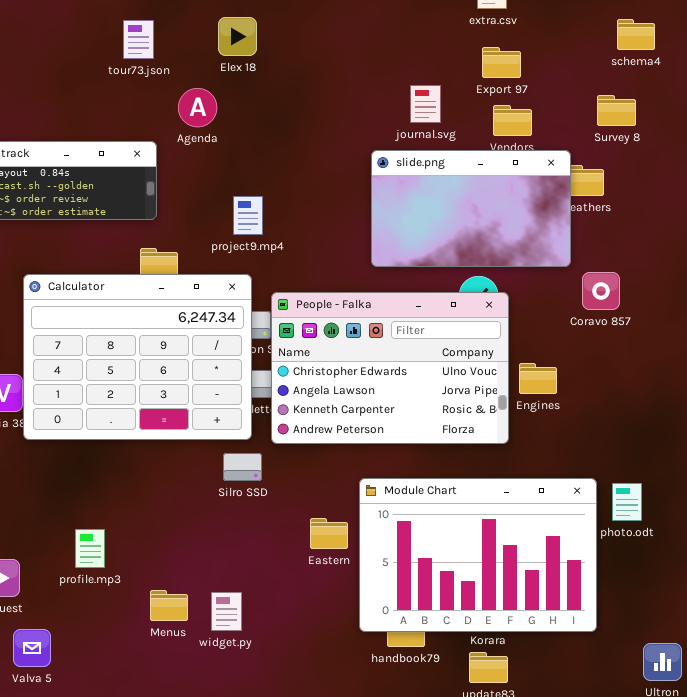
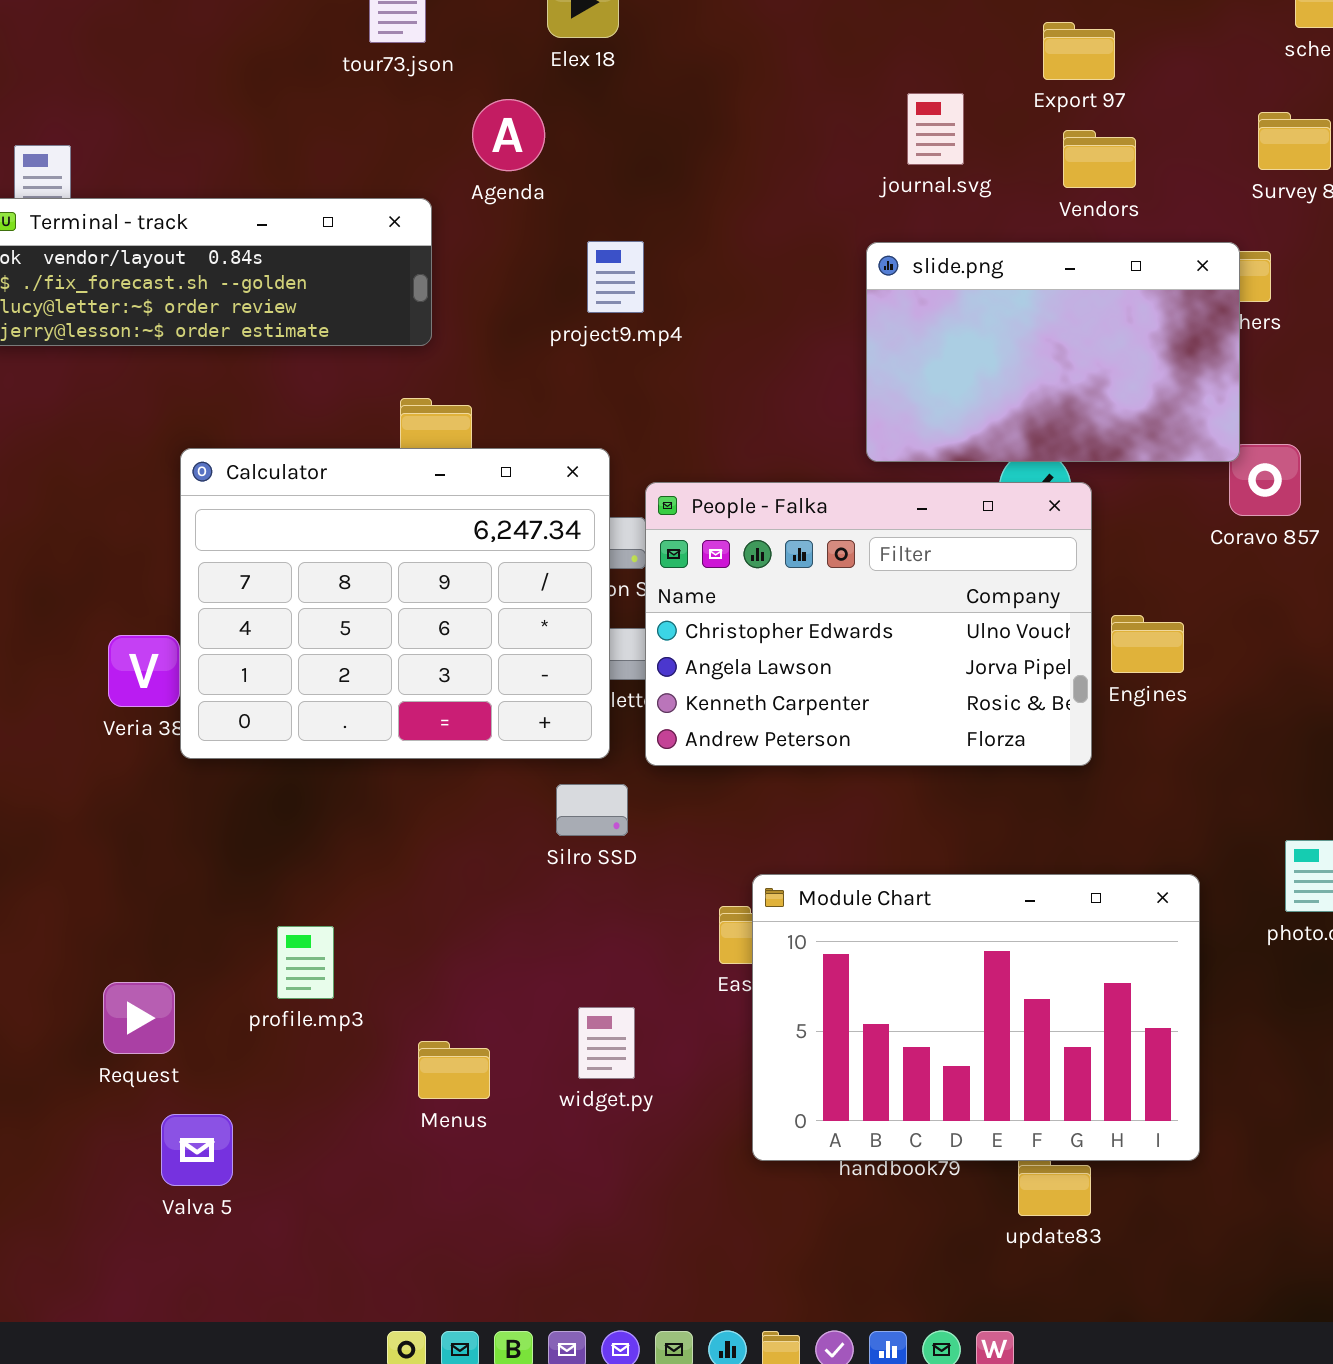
slide.png: [371,150,571,267] -> [866,242,1240,462], moved
project9.mp4: [233,196,263,235] -> [587,241,644,313], moved
Module Chart: [359,478,597,632] -> [752,874,1200,1161], moved
widget.py: [211,592,242,631] -> [578,1007,635,1079], moved

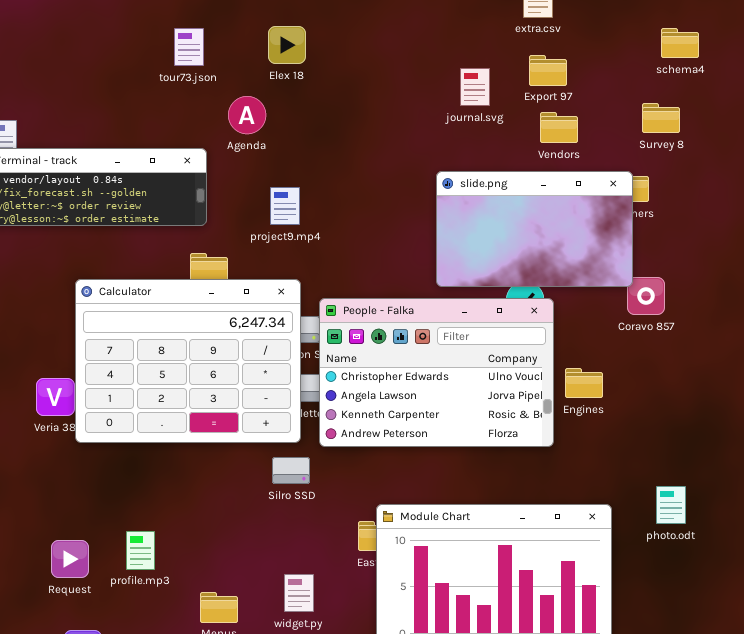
journal.svg: [907,93,964,165] -> [460,68,490,106], moved
project9.mp4: [587,241,644,313] -> [270,187,300,225], moved
Request: [103,982,175,1054] -> [51,540,89,578], moved

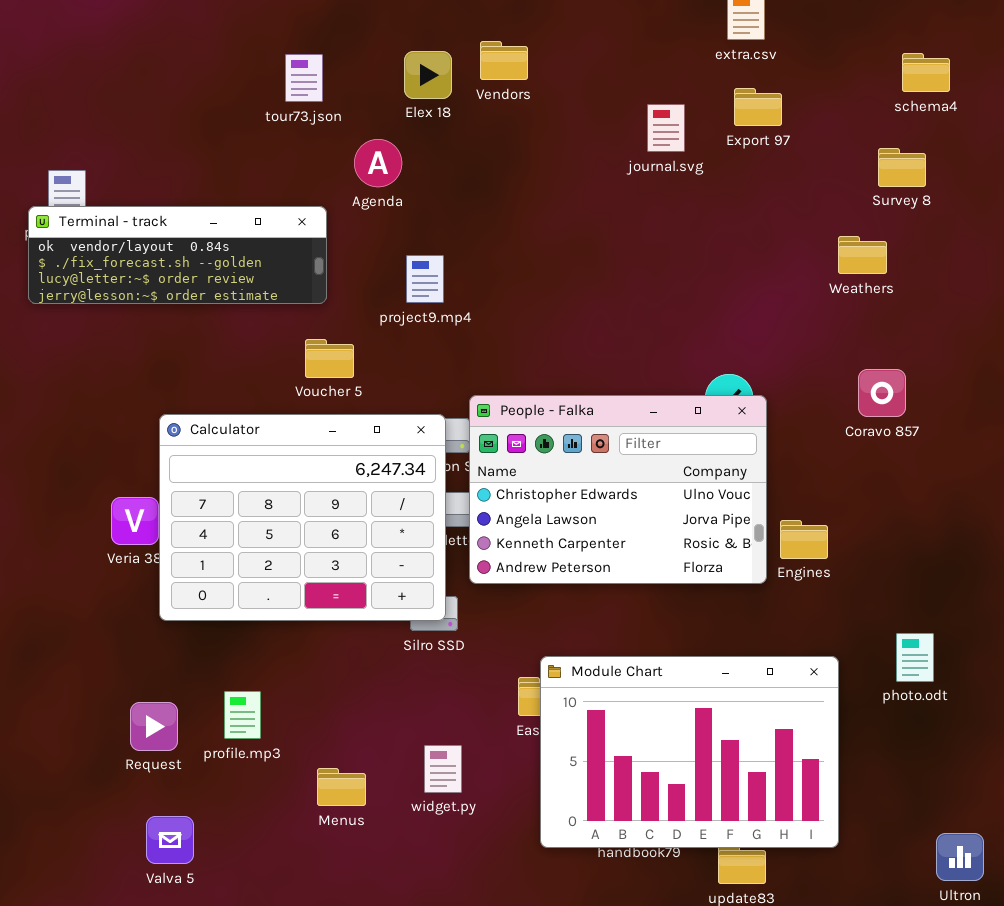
Vendors: [540,112,578,143] -> [480,41,528,80], moved
slide.png: [436,171,633,287] -> none, closed
Calculator: [75,279,301,443] -> [159,414,446,621], moved
Engines: [565,368,603,398] -> [780,520,828,559], moved

